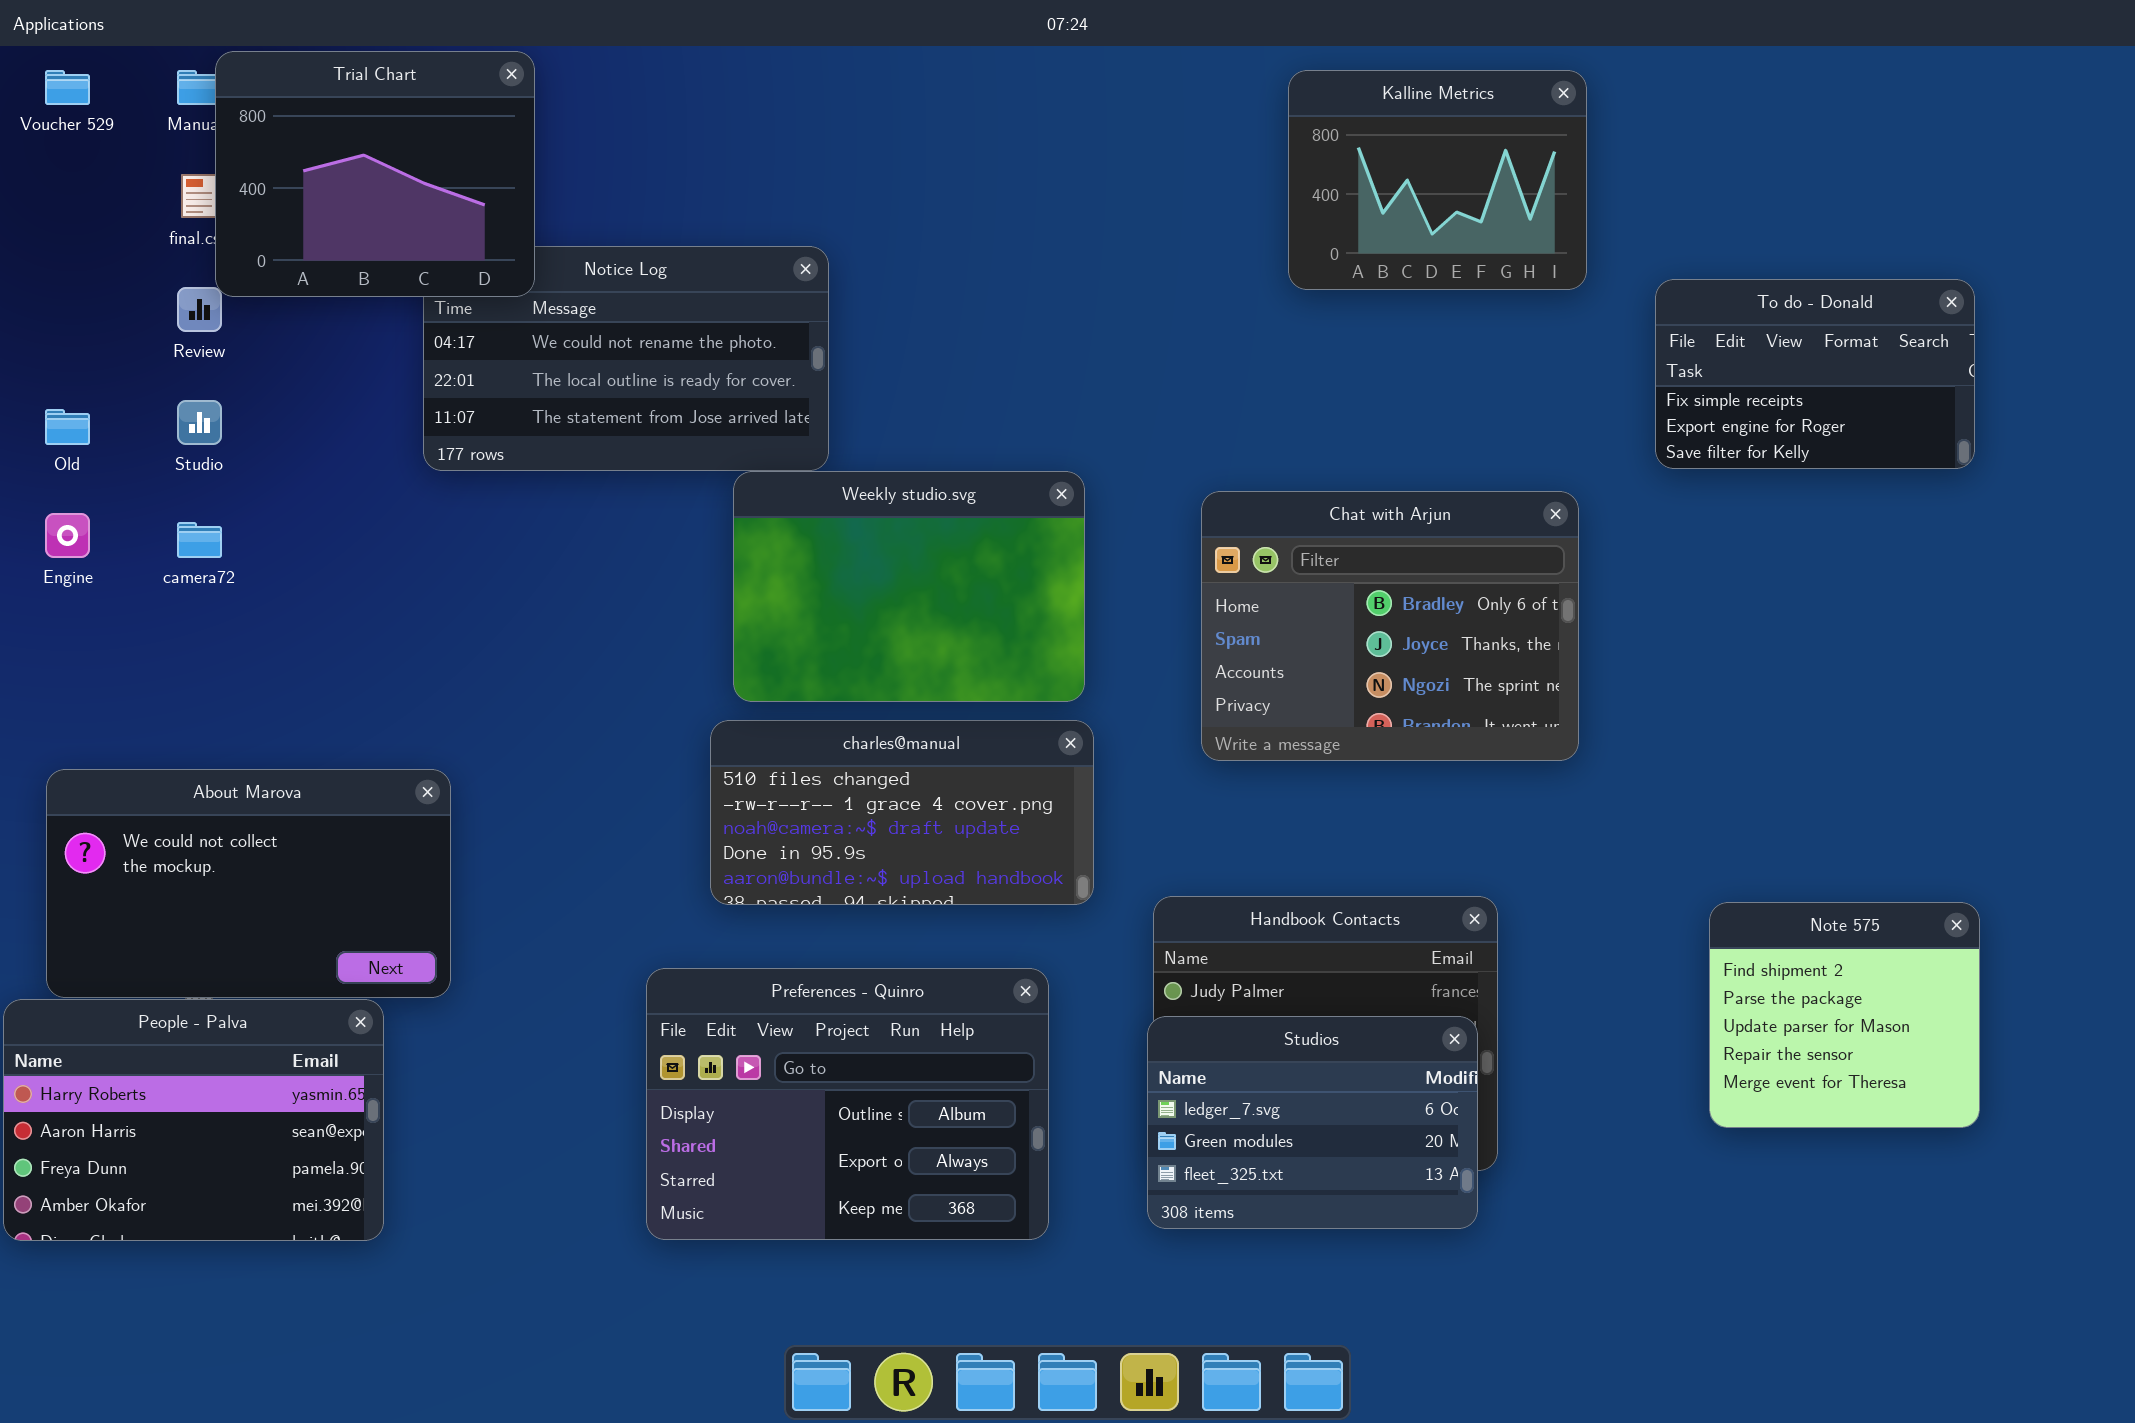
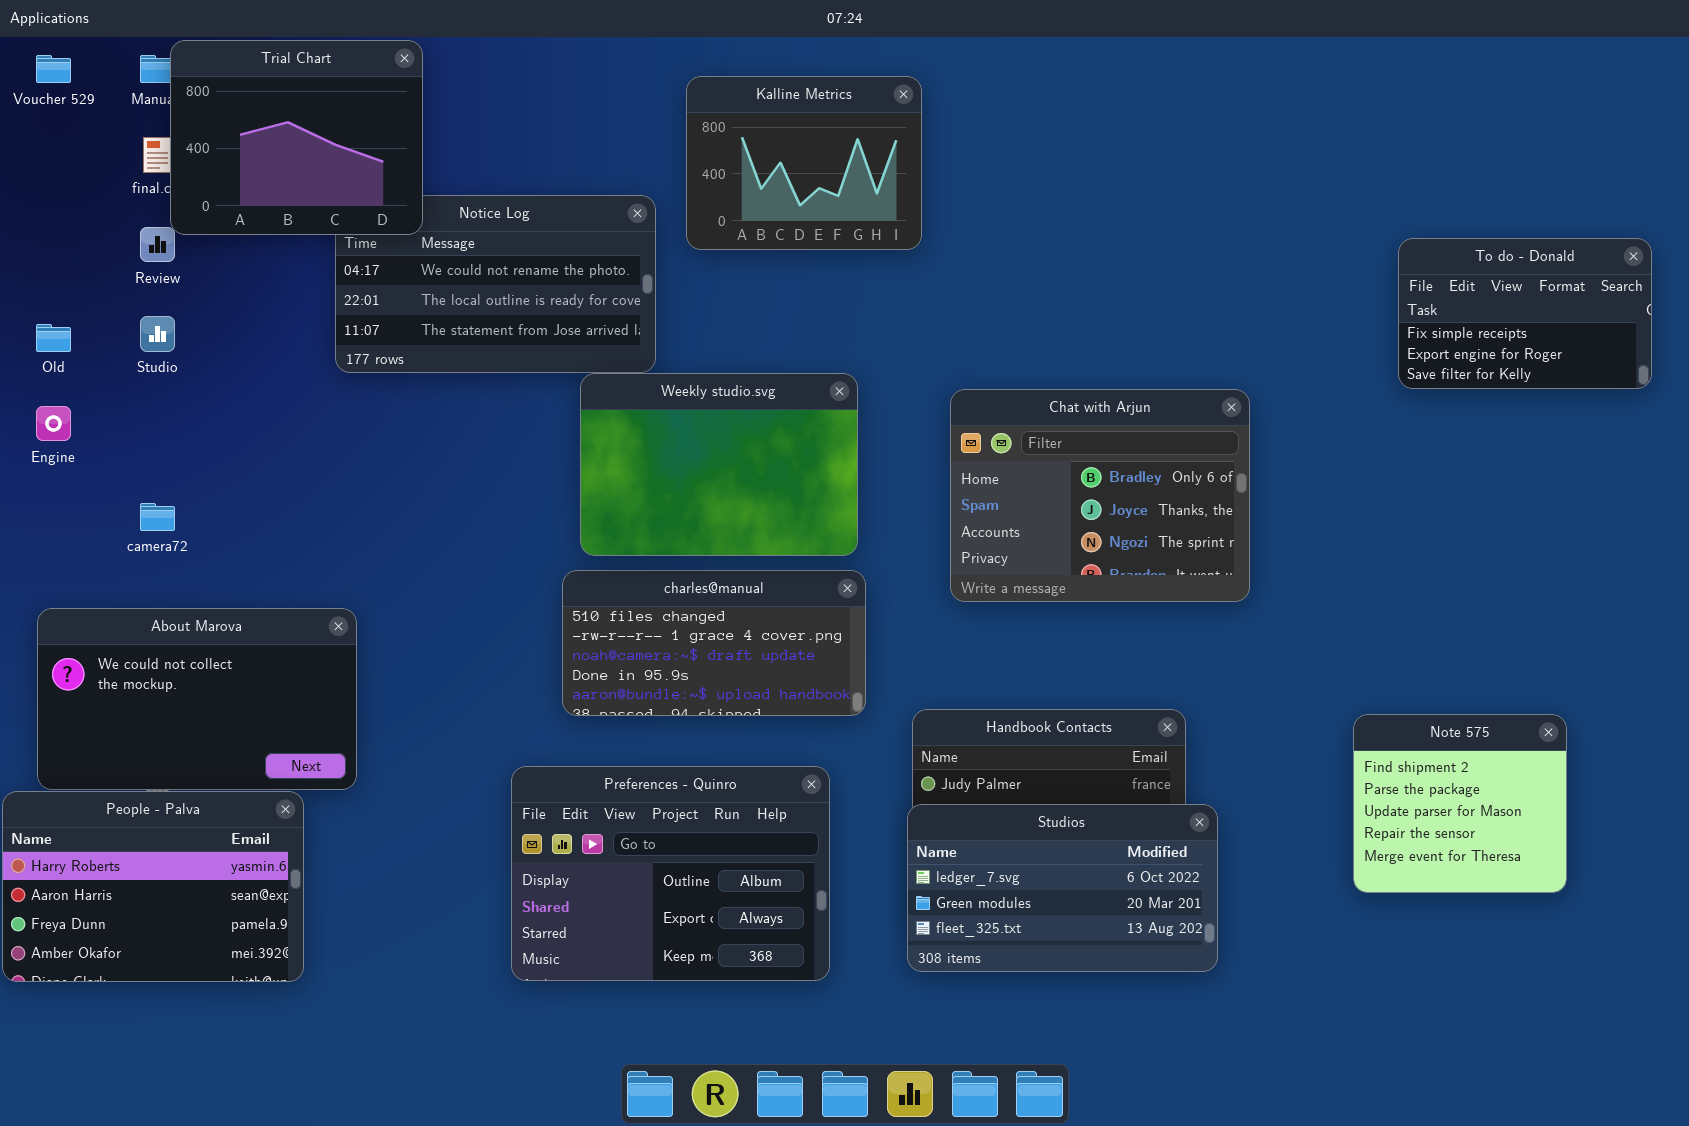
Kalline Metrics: [1288,70,1587,290] -> [686,76,922,250], moved
To do - Donald: [1655,279,1975,469] -> [1398,238,1652,389], moved
camera72: [177,522,222,558] -> [140,503,175,531], moved
Studios: [1147,1016,1478,1229] -> [907,804,1218,972], resized

